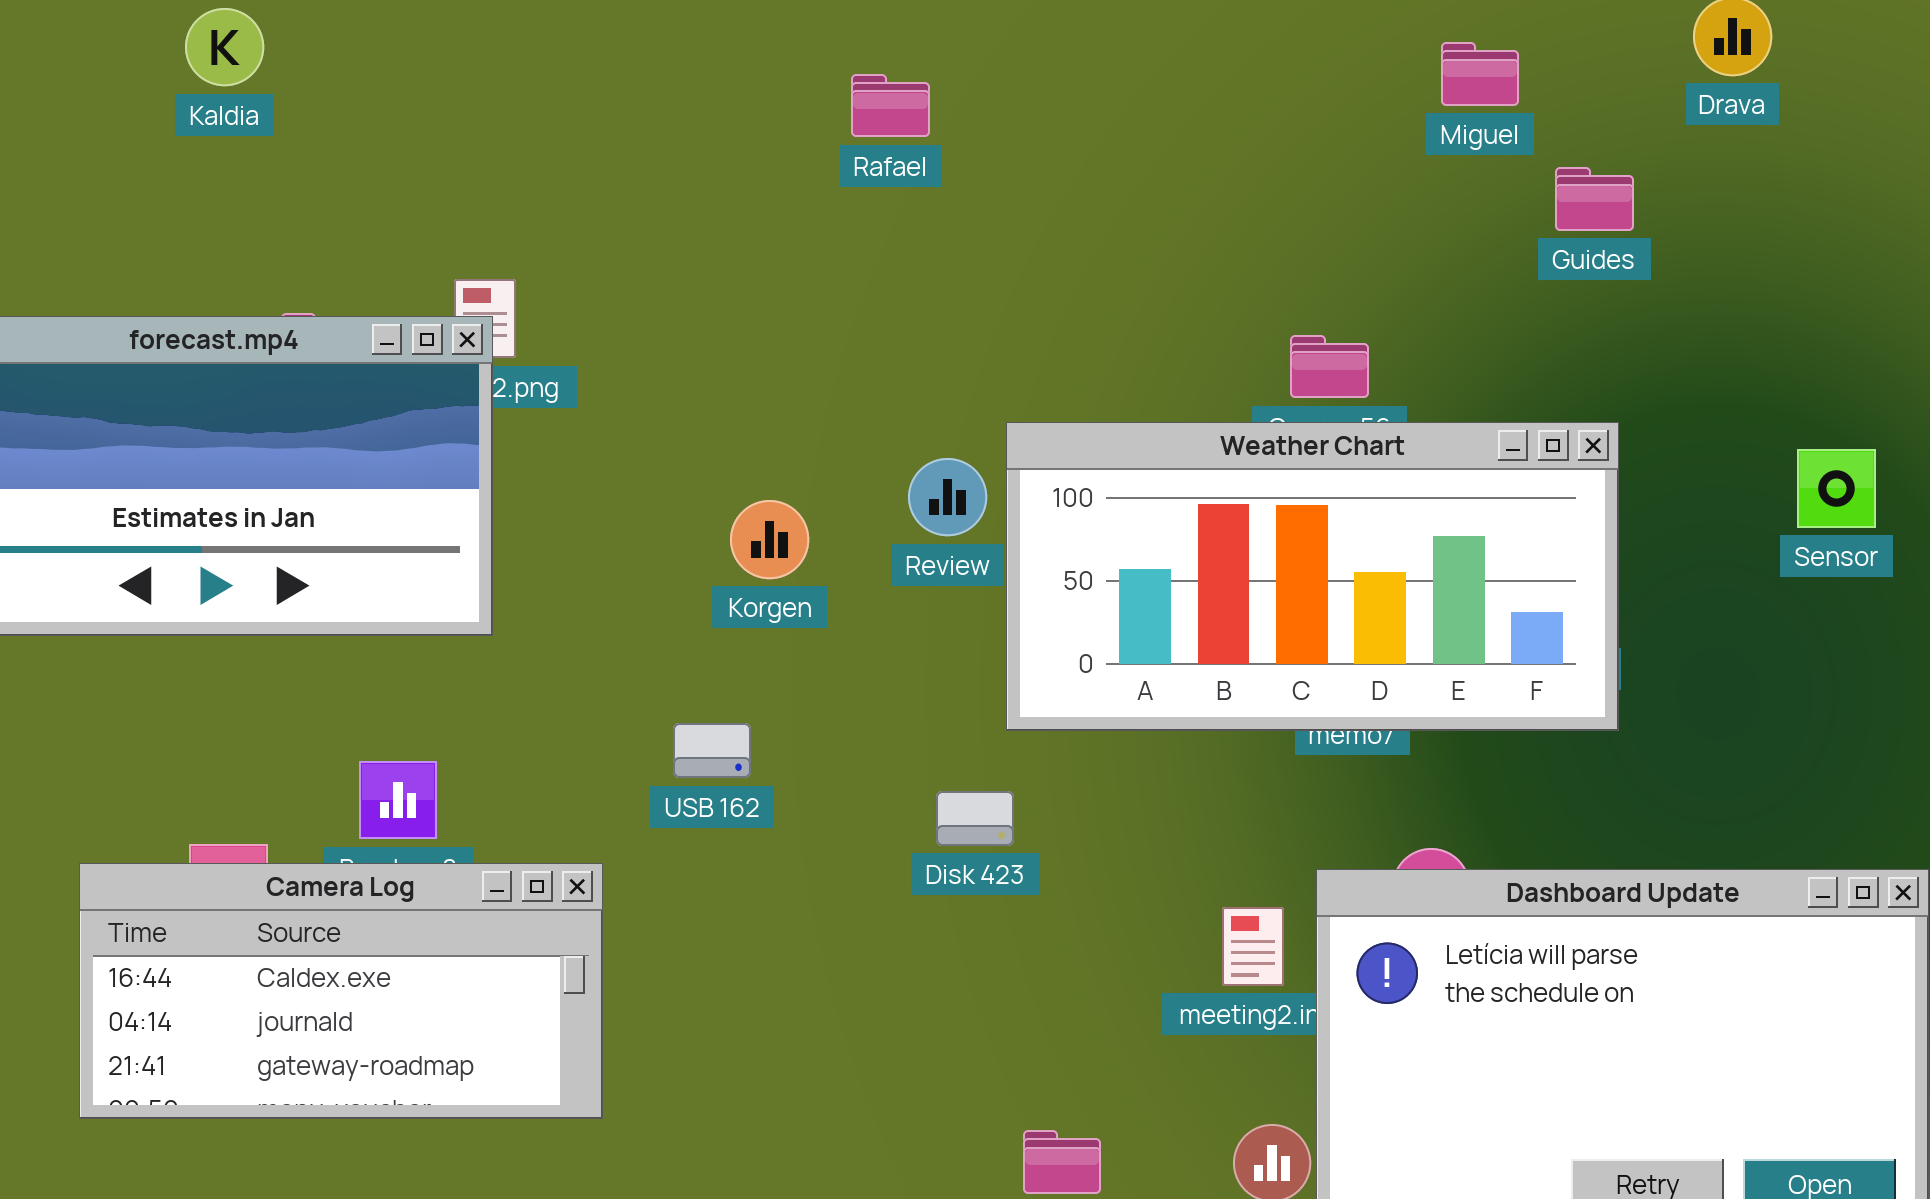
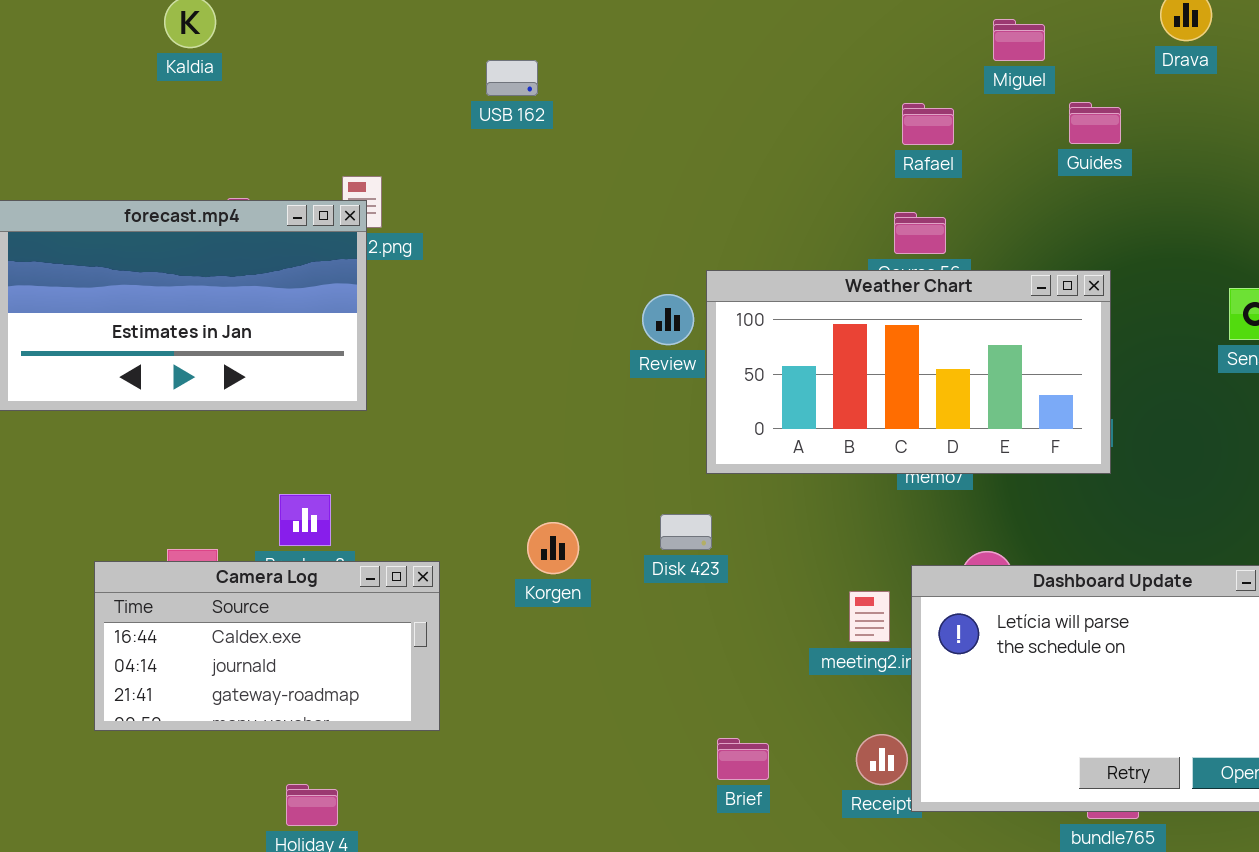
Rafael: [851,74,930,137] -> [902,103,954,145], moved
Korgen: [730,500,809,579] -> [527,522,579,574], moved
USB 162: [673,723,751,778] -> [486,60,538,96], moved

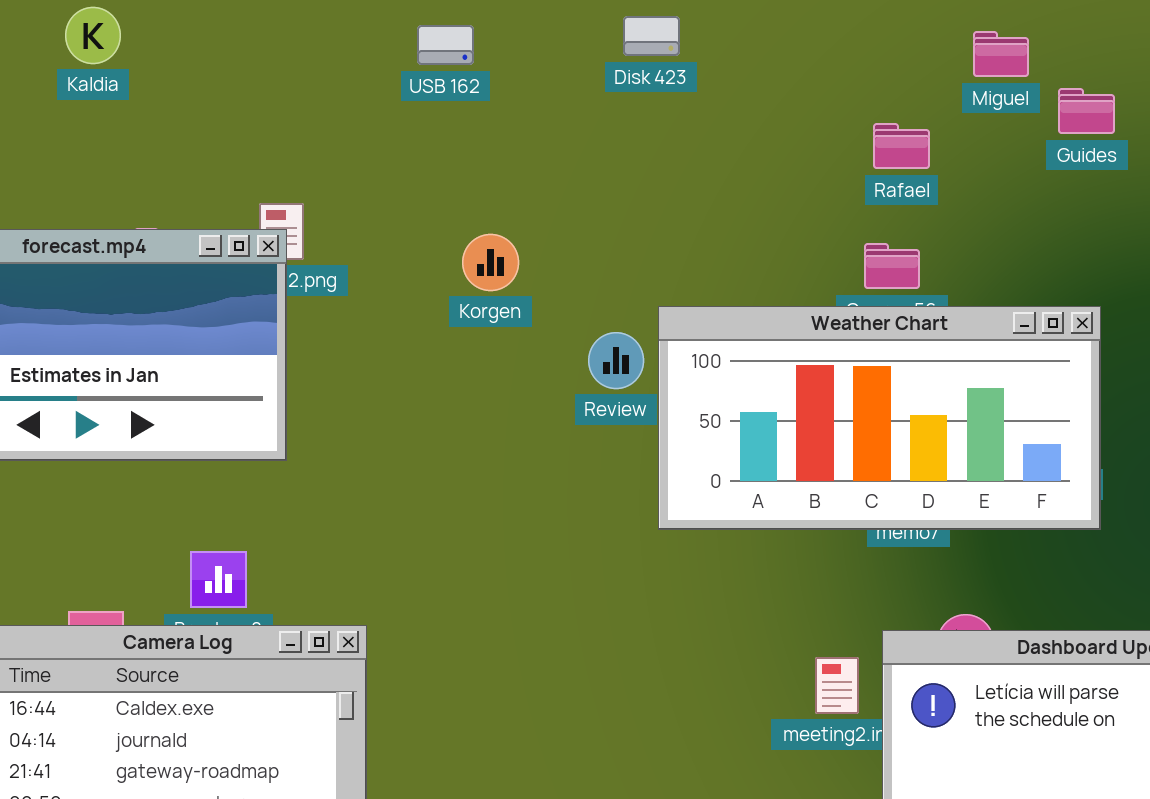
USB 162: [486,60,538,96] -> [417,25,474,65], moved
Guides: [1069,102,1121,144] -> [1058,88,1115,134], moved
Disk 423: [660,514,712,550] -> [623,16,680,56], moved
Korgen: [527,522,579,574] -> [462,234,519,291], moved

